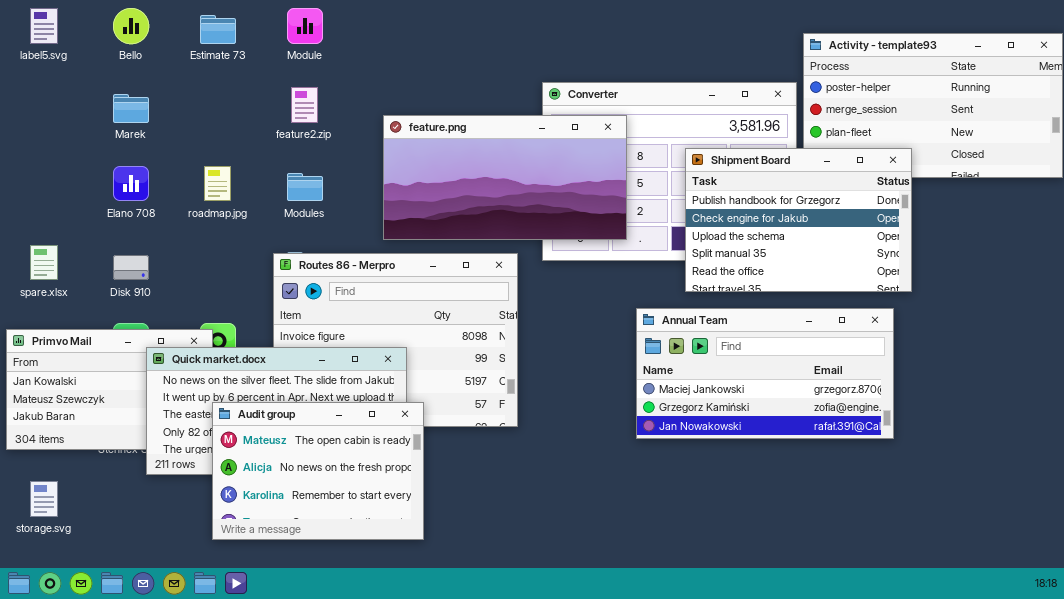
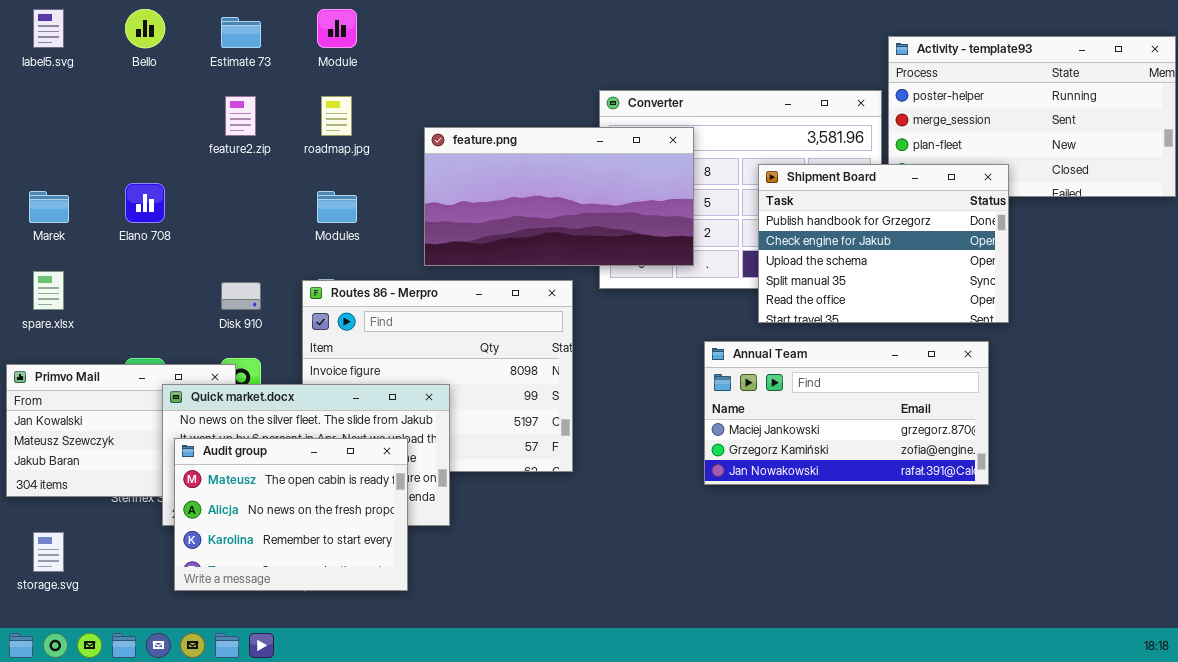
feature2.zip: [291,87,318,123] -> [225,96,256,136], moved
Marek: [113,94,149,123] -> [29,191,69,223], moved
roadmap.jpg: [204,166,231,201] -> [321,96,352,136], moved
Disk 910: [113,255,149,280] -> [221,282,261,310], moved
Audit group: [212,402,424,540] -> [174,438,408,591], moved

